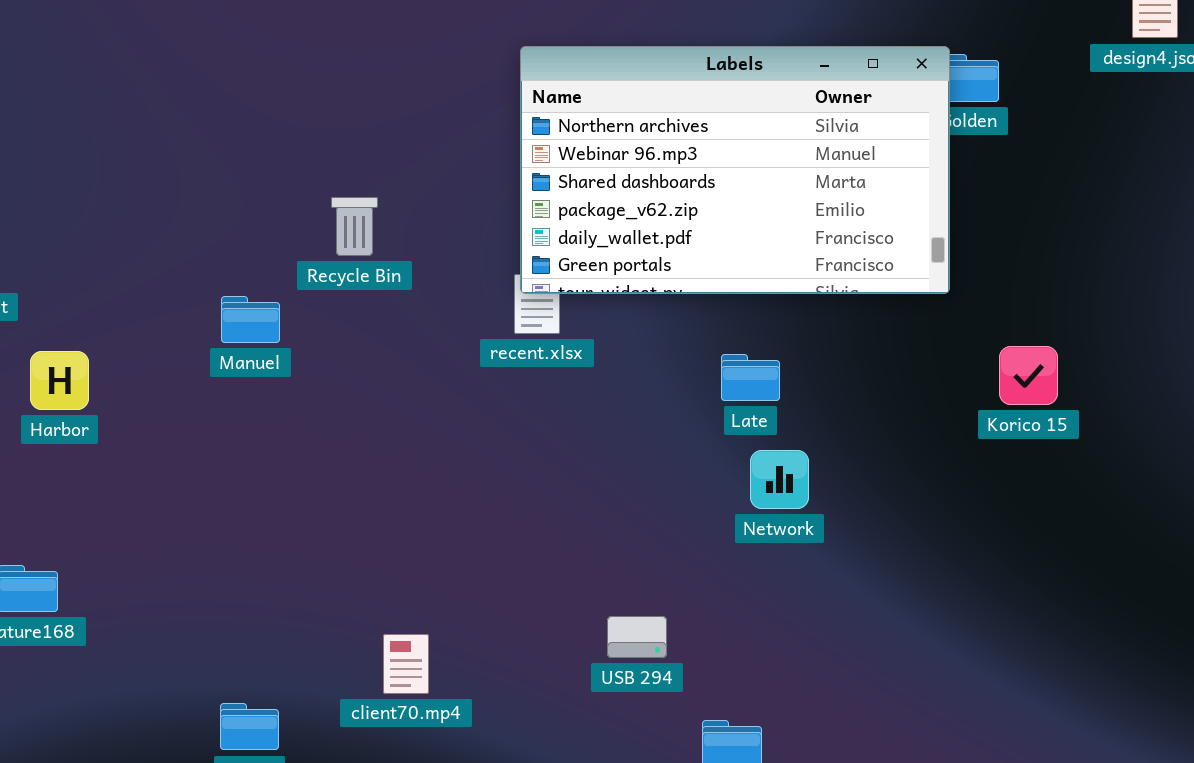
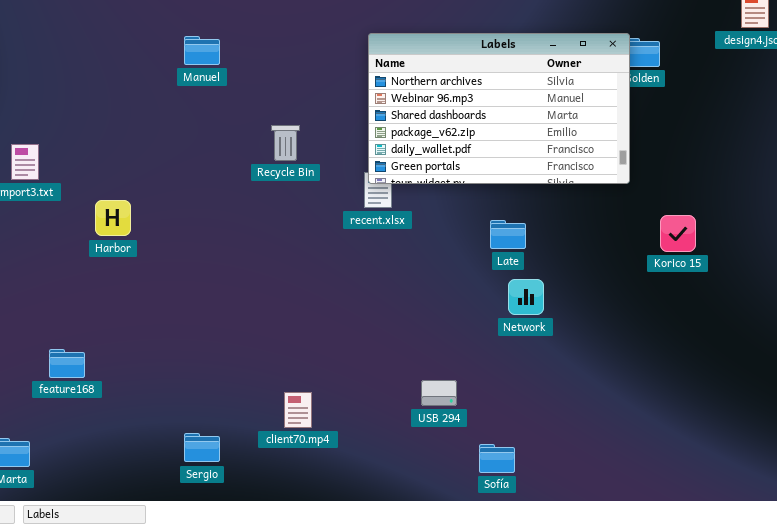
Recycle Bin: [331,197,378,256] -> [271,125,300,161], moved
Manuel: [221,296,280,343] -> [184,36,220,65], moved
Harbor: [30,351,89,410] -> [95,200,131,236], moved

